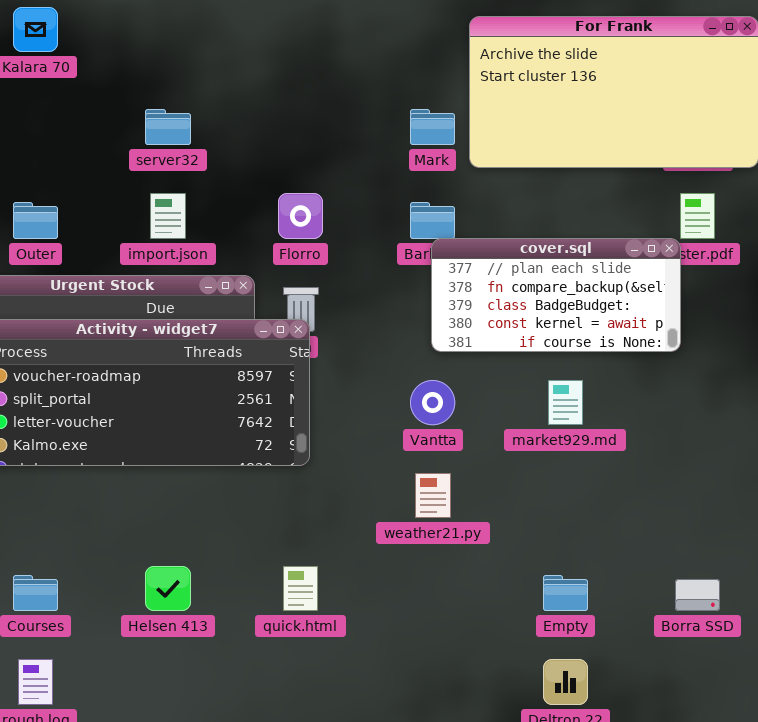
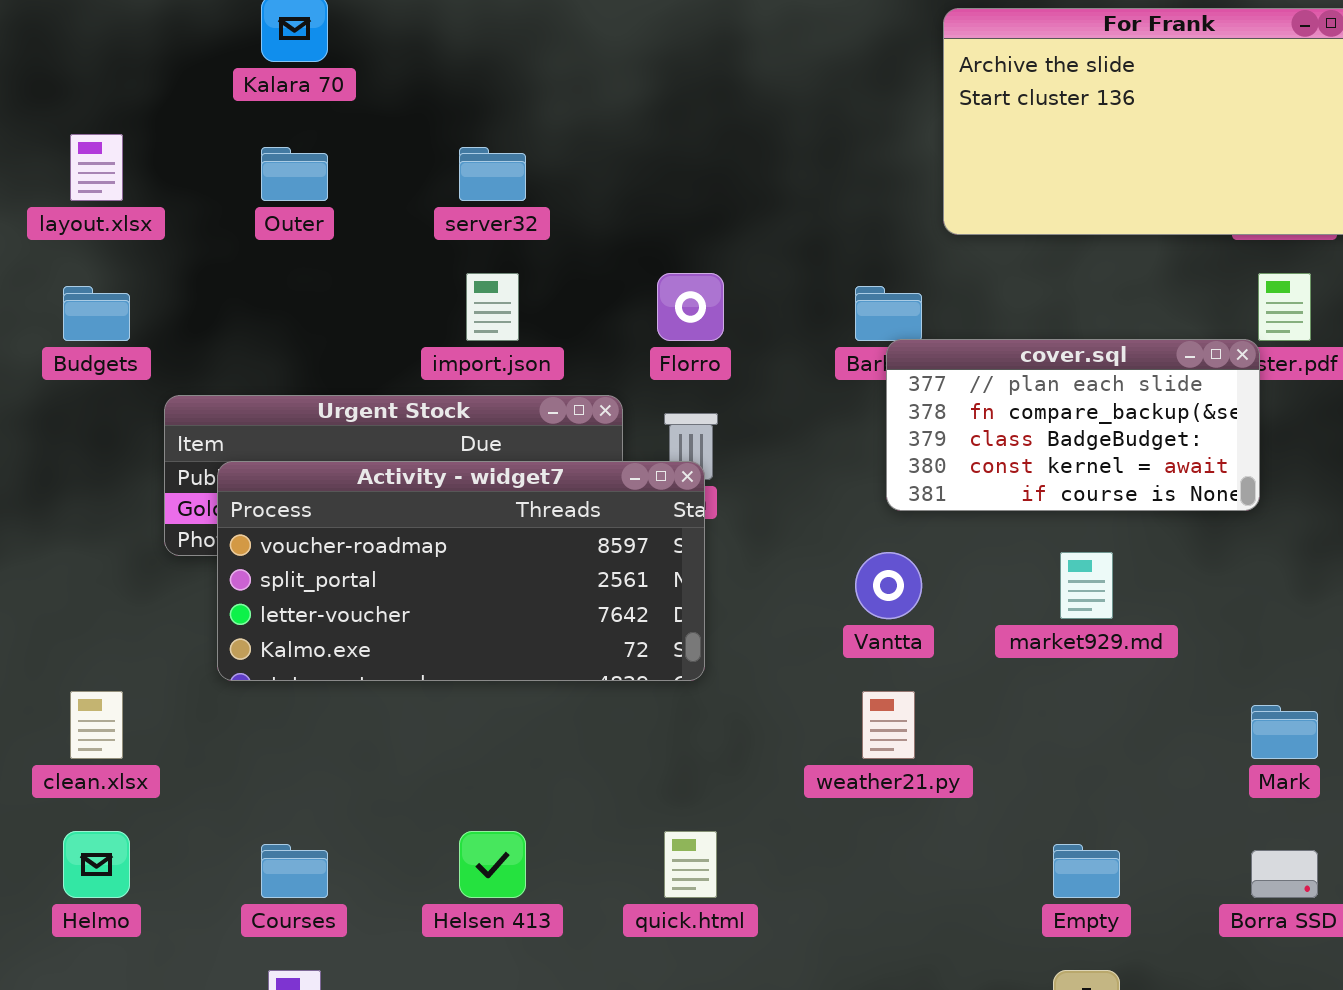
Mark: [410,109,455,145] -> [1251,705,1318,759], moved
Outer: [13,202,58,239] -> [261,147,328,201], moved

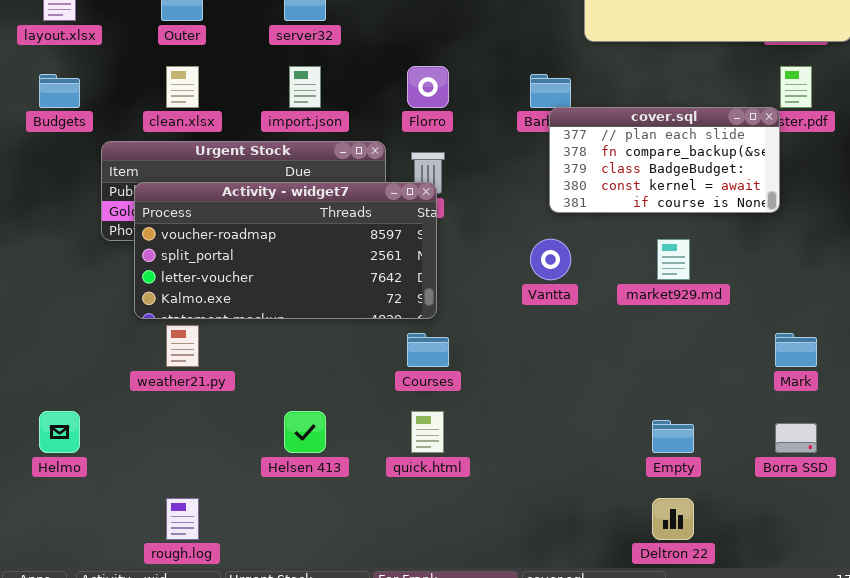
clean.xlsx: [70,691,123,759] -> [166,66,199,108], moved
weather21.py: [862,691,915,759] -> [166,325,199,367], moved
Courses: [261,844,328,898] -> [407,333,449,367], moved

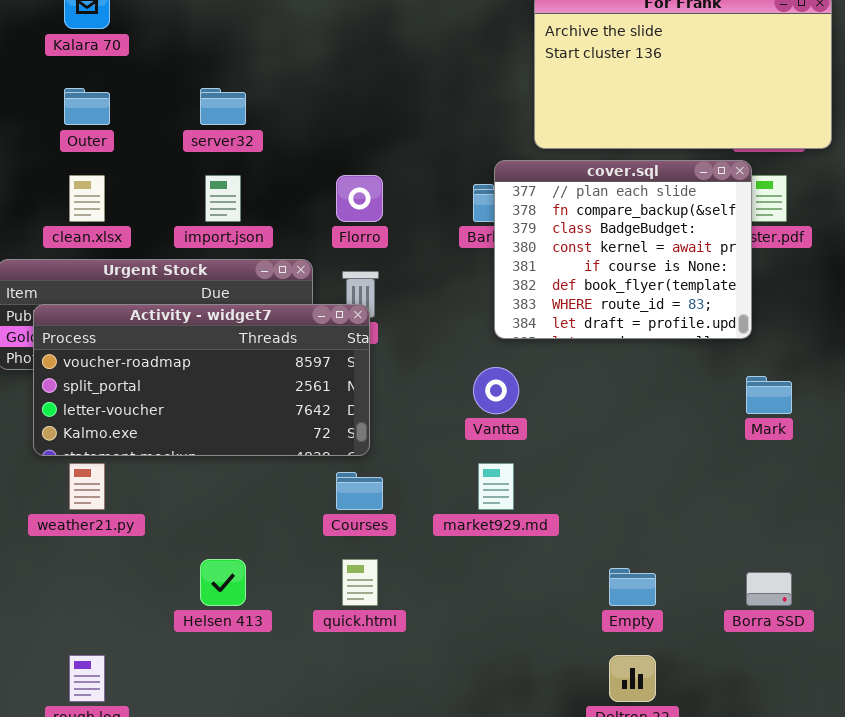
cover.sql: [549,107,780,213] -> [494,160,752,339], resized
market929.md: [657,239,690,280] -> [478,463,514,510], moved
Mark: [775,333,817,367] -> [746,376,792,414], moved

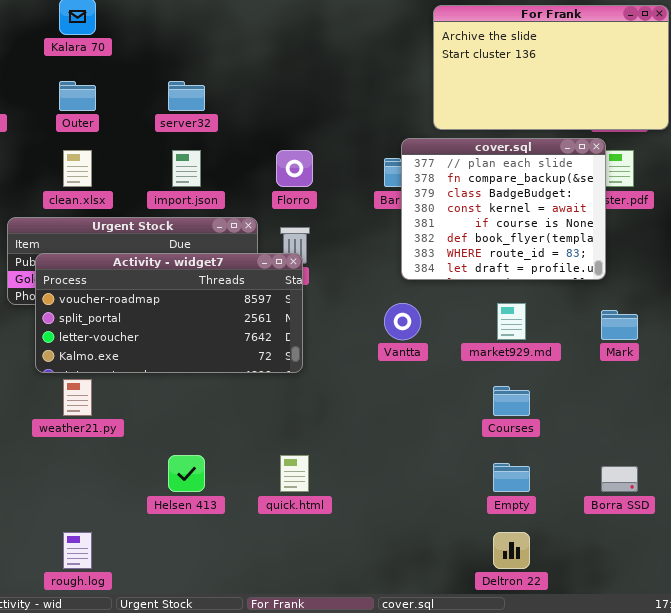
market929.md: [478,463,514,510] -> [497,303,526,340], moved
Courses: [336,472,383,510] -> [493,386,530,416], moved

